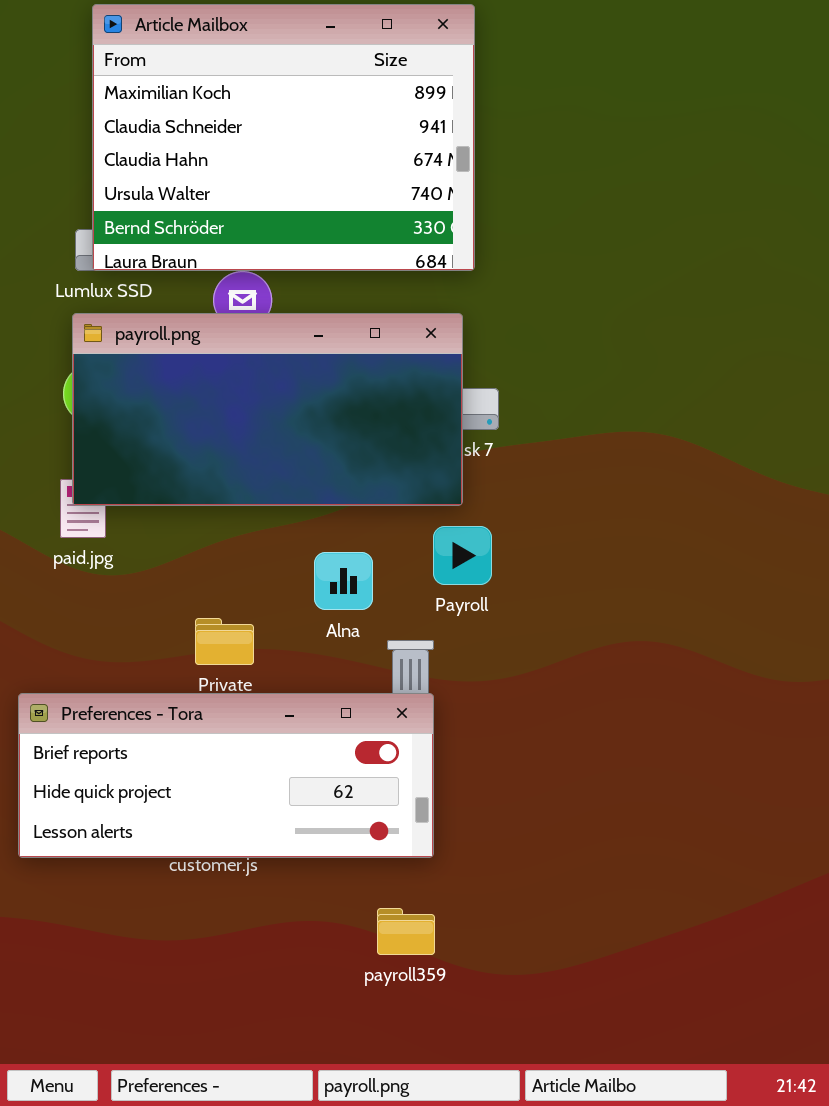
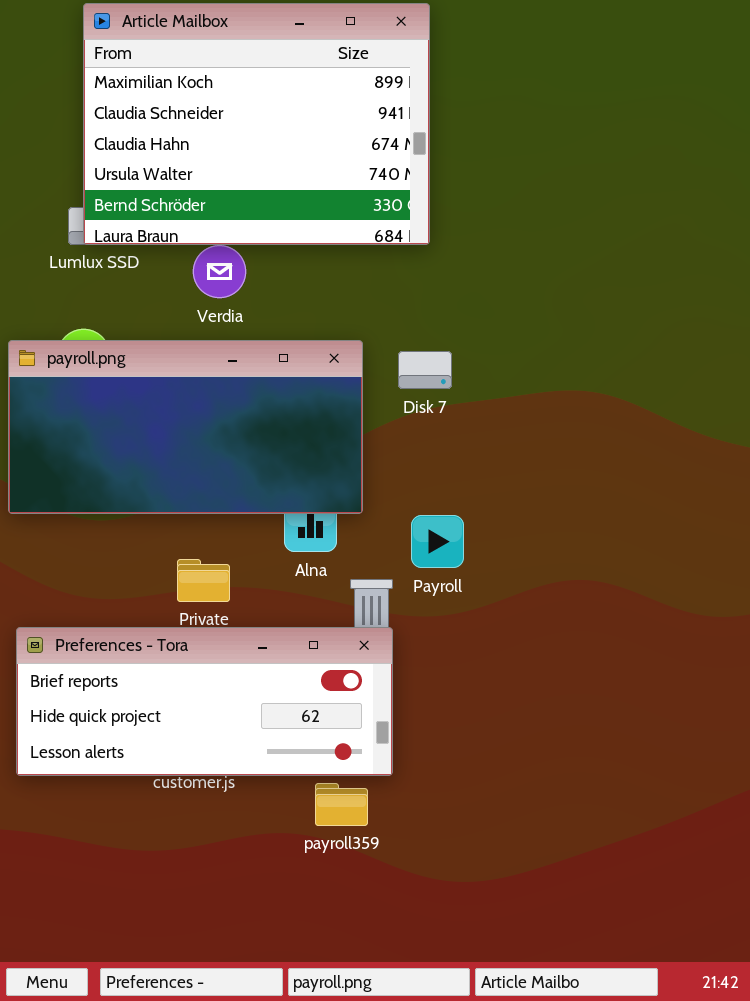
payroll.png: [72,313,463,506] -> [8,340,363,514], moved
Payroll: [433,526,492,585] -> [411,515,464,568], moved
payroll359: [377,908,435,955] -> [315,783,368,826], moved

